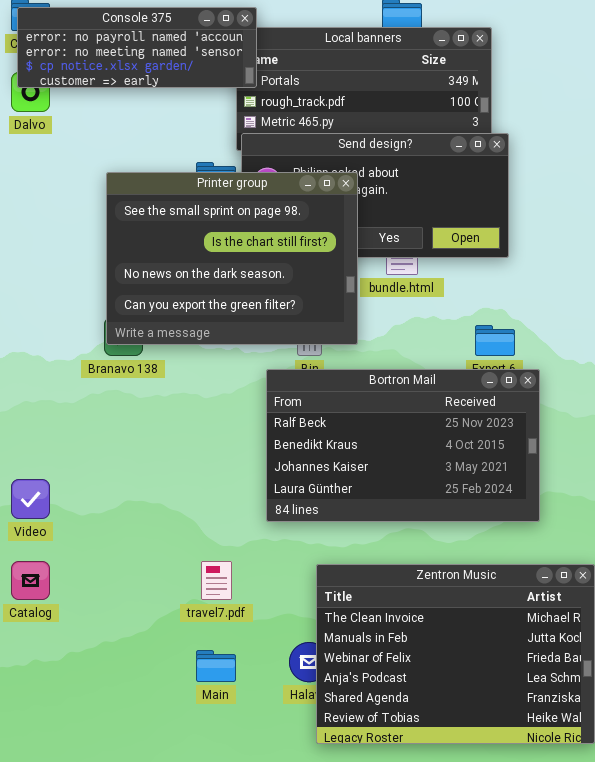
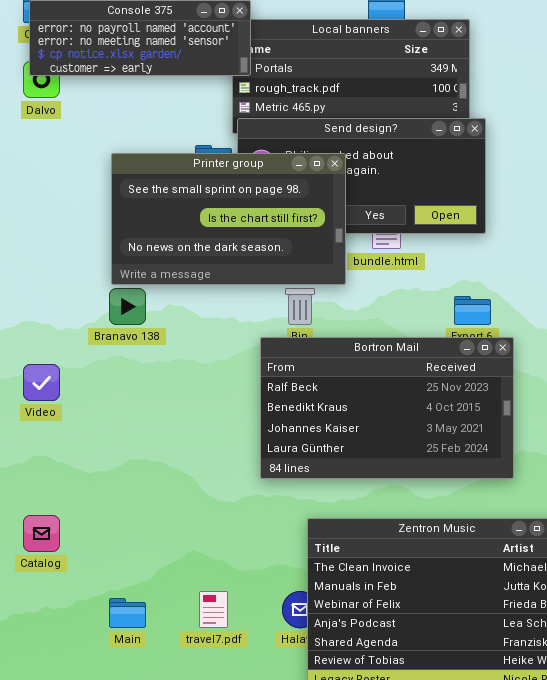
Printer group: [106,172,358,345] -> [111,153,346,285], resized
Video: [11,479,50,519] -> [23,364,60,401], moved
travel7.pdf: [201,561,232,600] -> [199,591,228,628], moved
Main: [196,650,236,682] -> [109,598,146,628], moved

